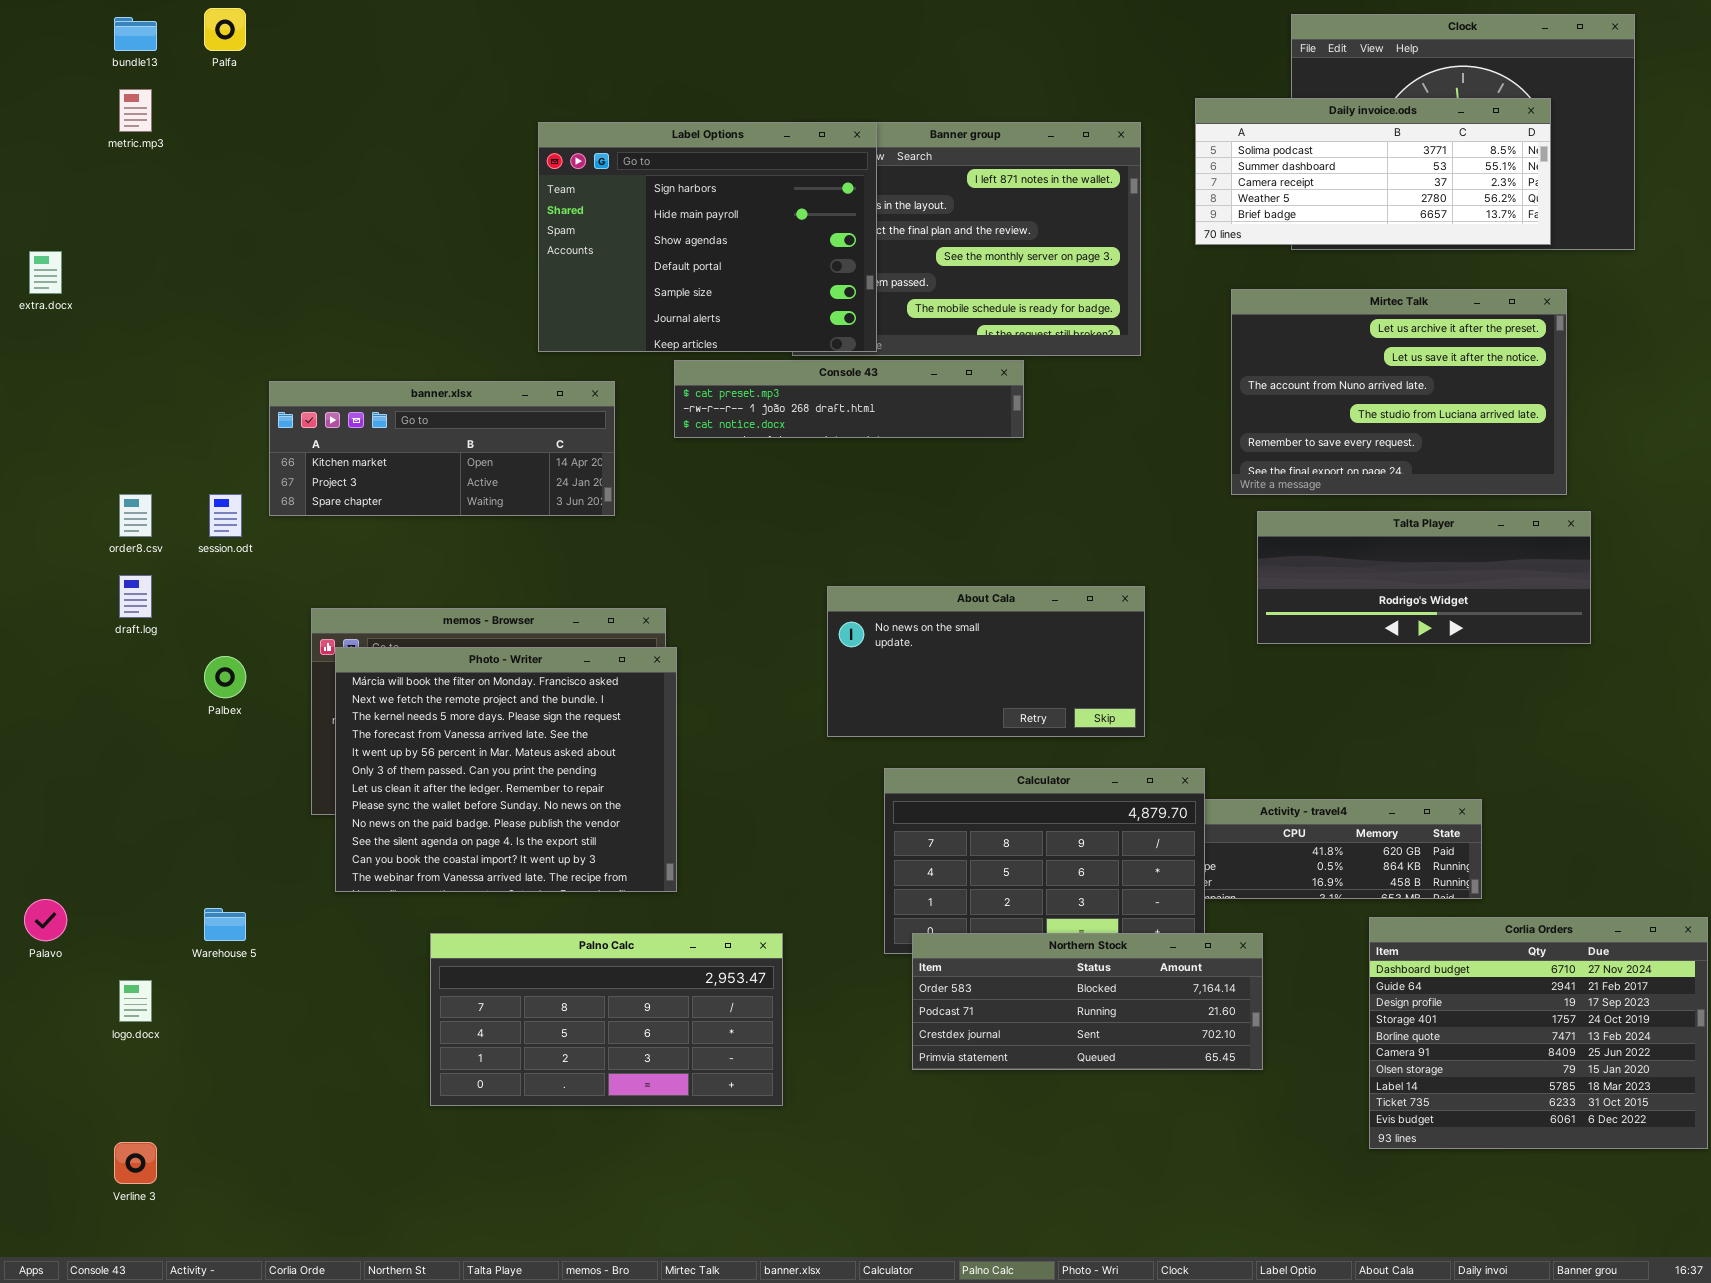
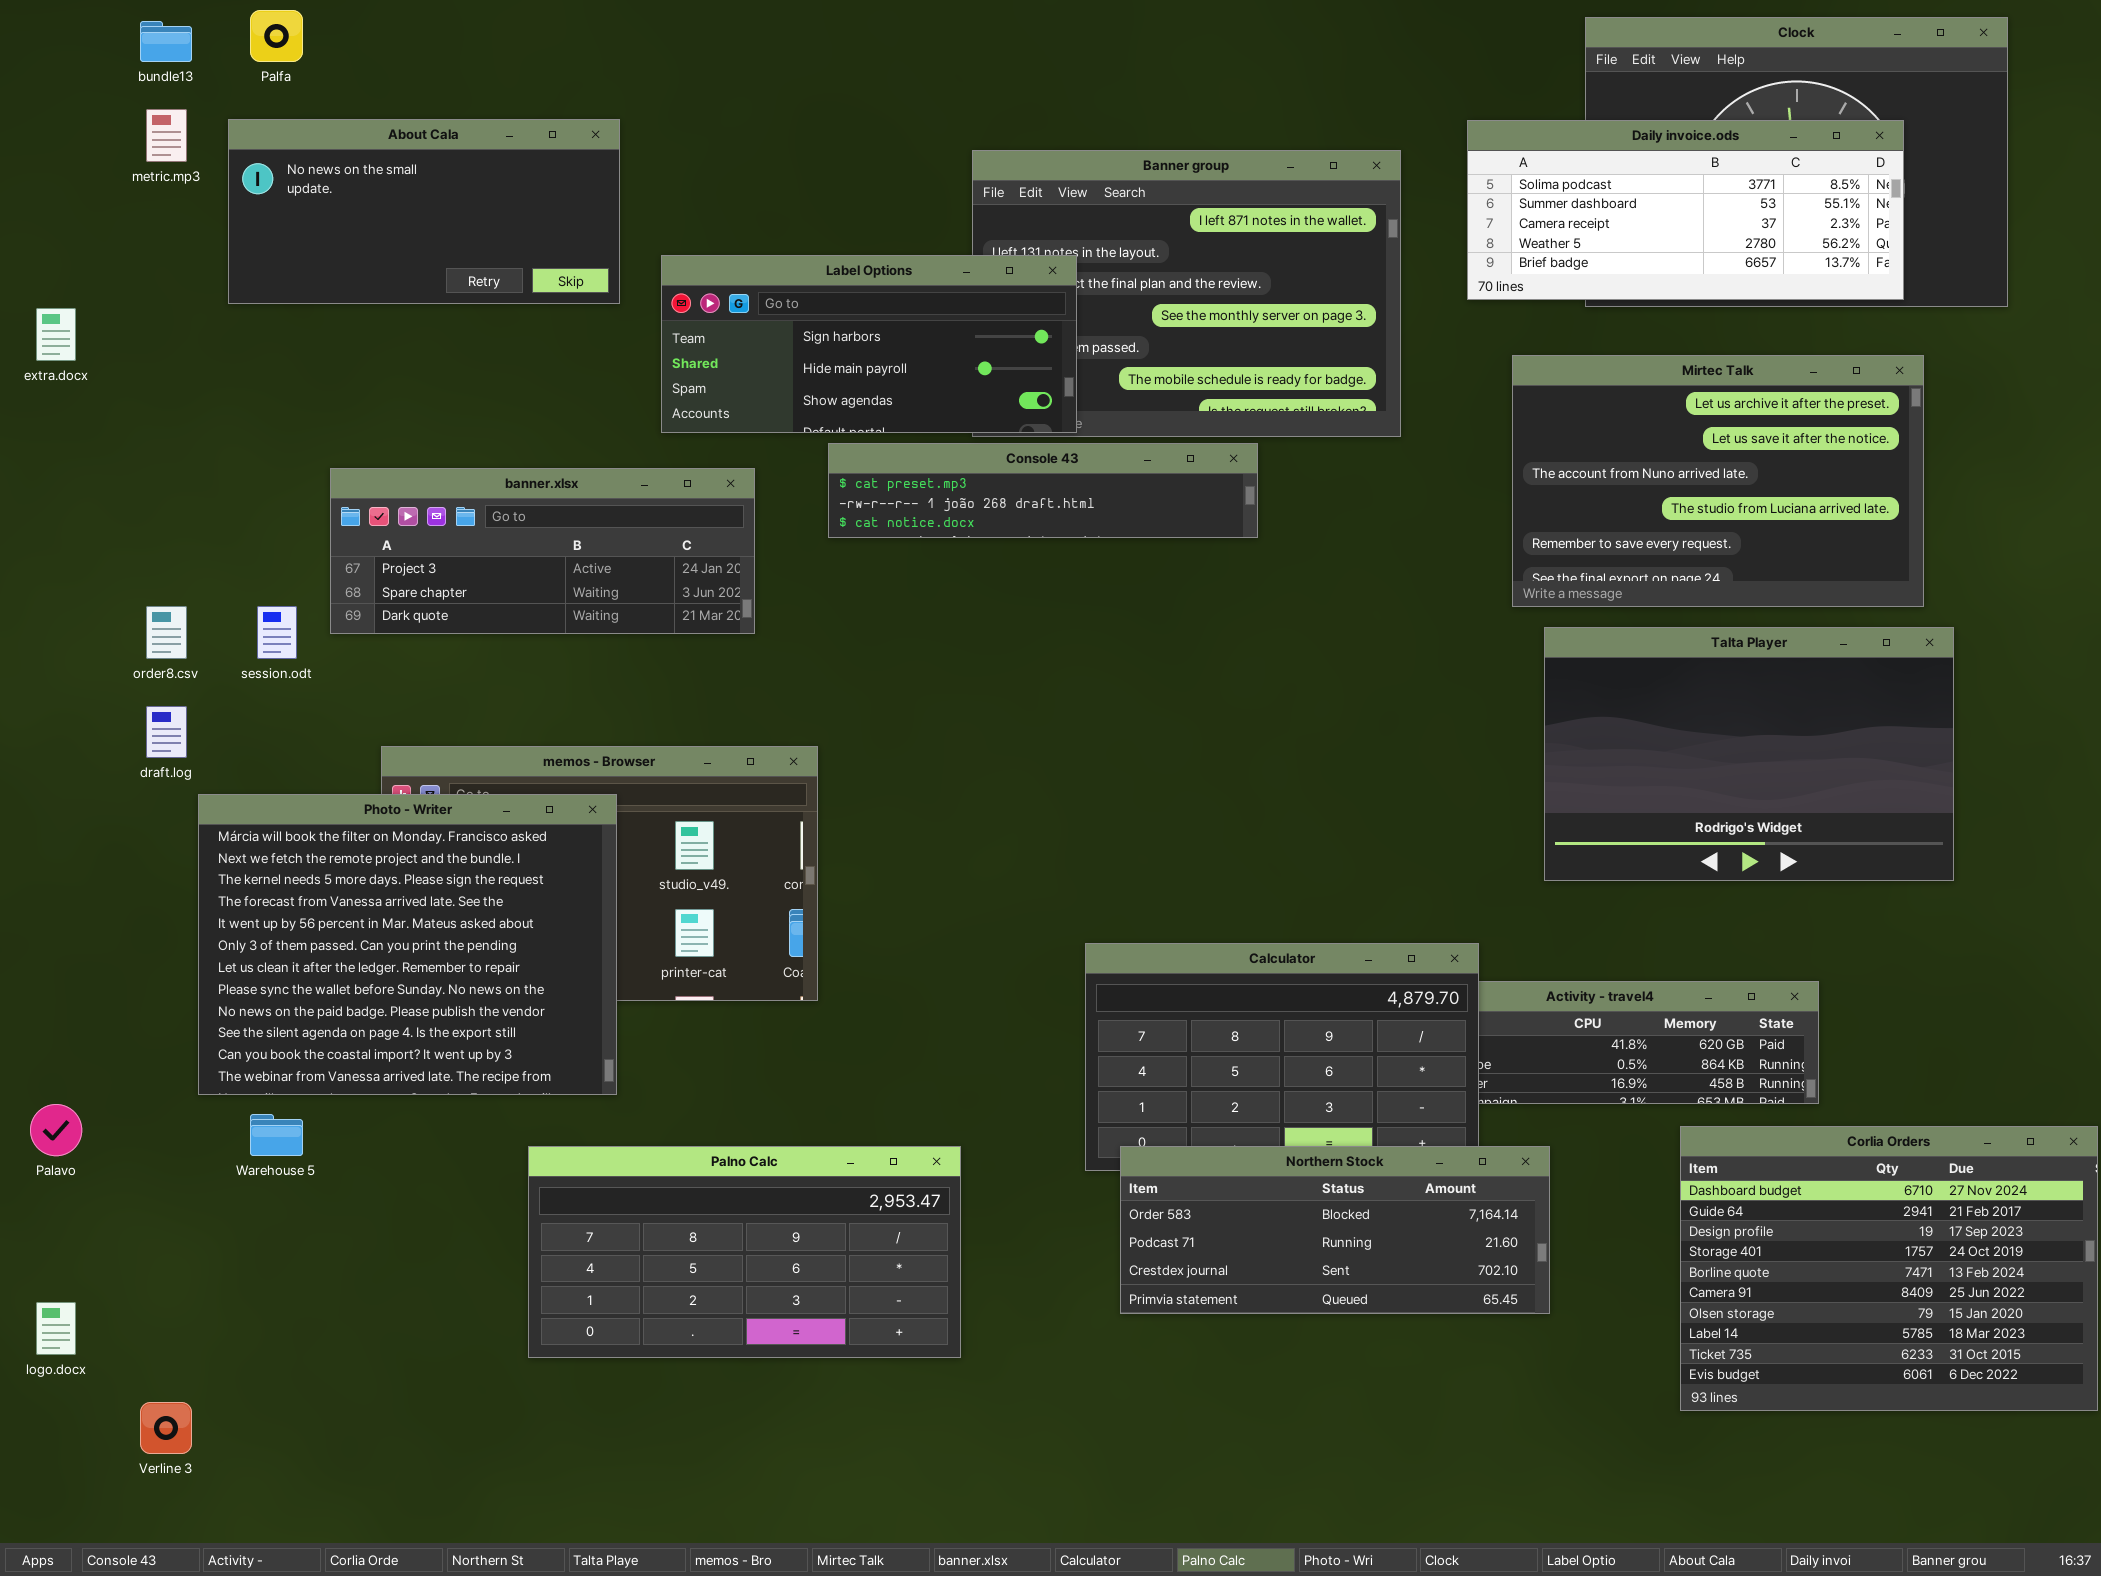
Label Options: [538,122,877,352] -> [661,255,1077,433], resized
banner.xlsx: [269,381,615,516] -> [330,468,755,634], scrolled down 1 row
Talta Player: [1257,511,1591,644] -> [1544,627,1954,881], resized
About Cala: [827,586,1145,737] -> [228,119,620,304], moved
Photo - Writer: [335,647,677,892] -> [198,794,617,1095], moved
logo.docx: [119,980,152,1022] -> [36,1302,76,1355], moved

